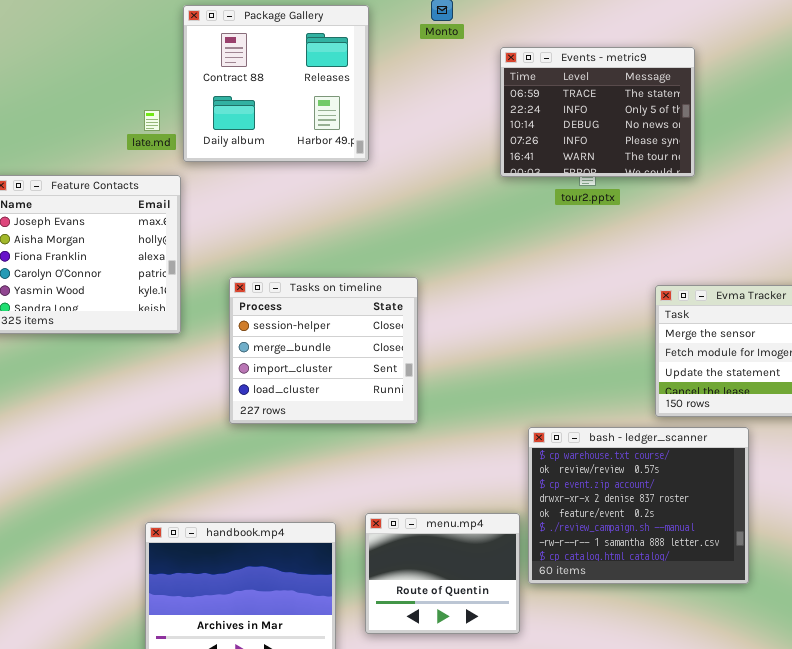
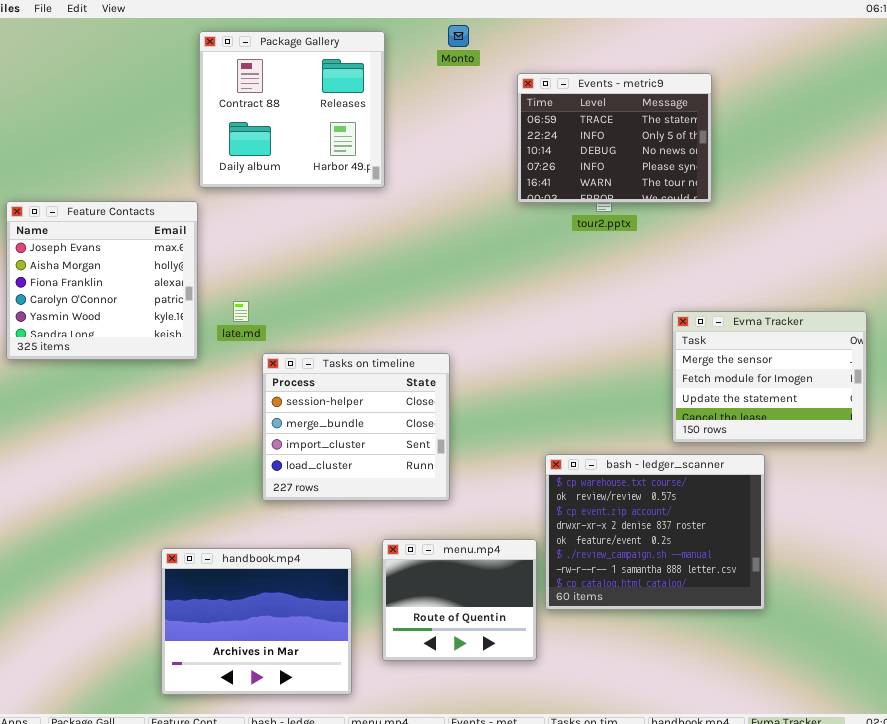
late.md: [144,110,160,131] -> [233,301,249,322], moved
Tasks on timeline: [229,277,418,424] -> [262,353,450,501], moved

